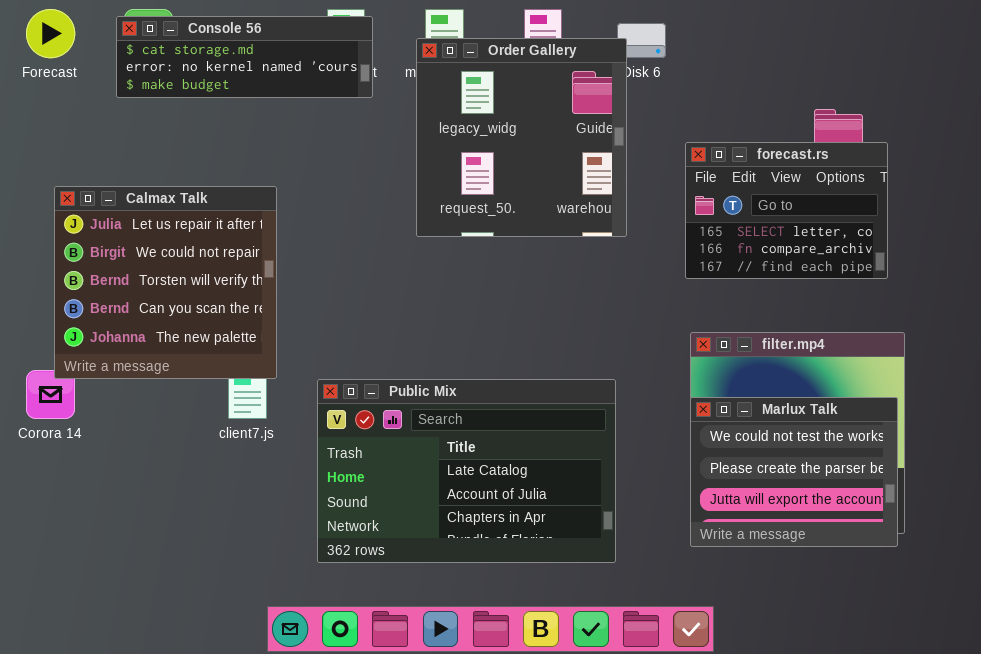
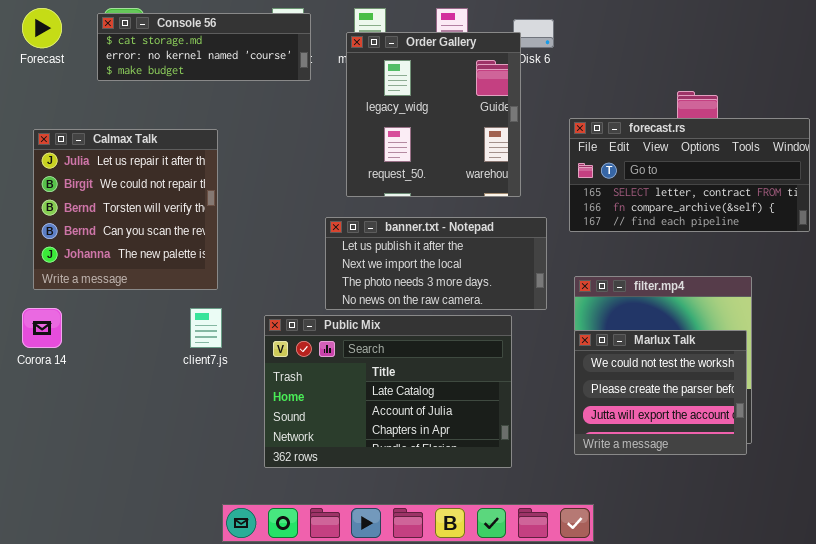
forecast.rs: [685,142,888,279] -> [569,118,810,232], resized
Calmax Talk: [54,186,277,379] -> [33,129,218,290], moved
banner.txt - Notepad: none -> [325,217,547,310], opened

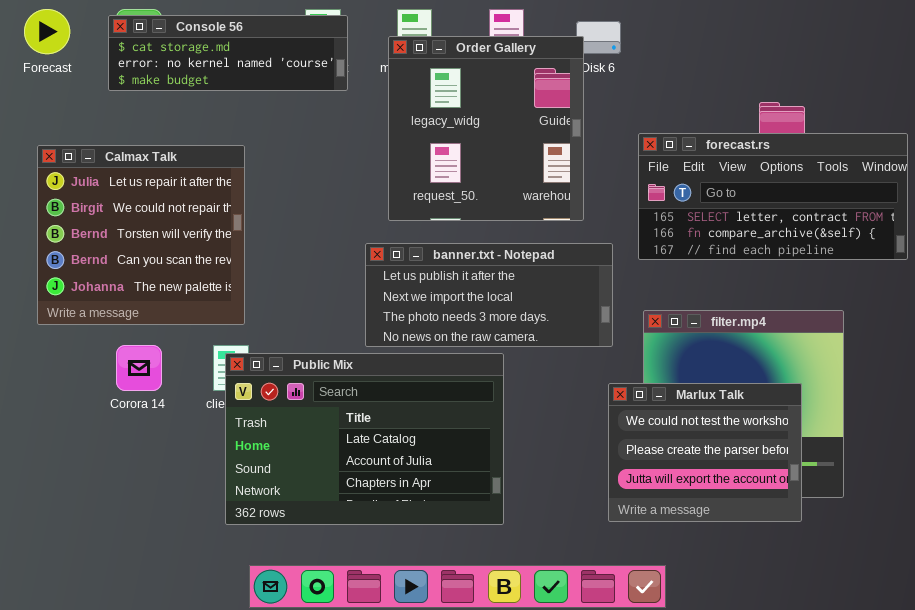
Corora 14: [22,308,62,348] -> [116,345,162,391], moved
Public Mix: [264,315,512,468] -> [225,353,504,525], moved
Marlux Talk: [574,330,747,455] -> [608,383,802,522], moved

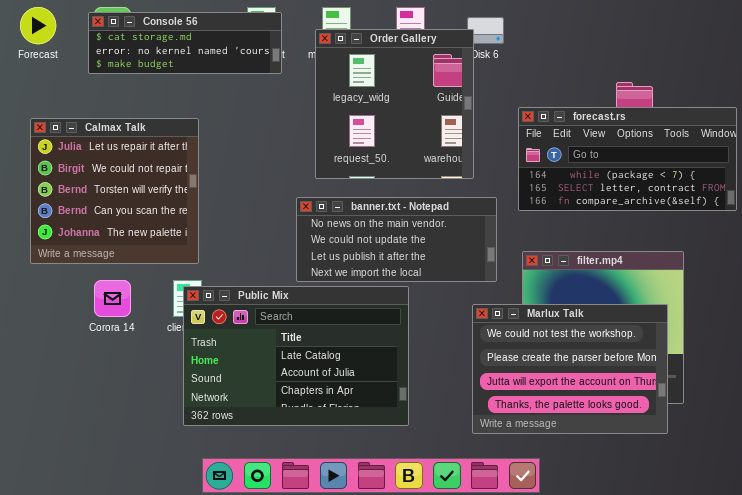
forecast.rs: [638,133,908,260] -> [518,107,737,211], scrolled up 1 row
banner.txt - Notepad: [365,243,613,347] -> [296,197,497,282], scrolled up 2 rows
Marlux Talk: [608,383,802,522] -> [472,304,668,434], moved, resized

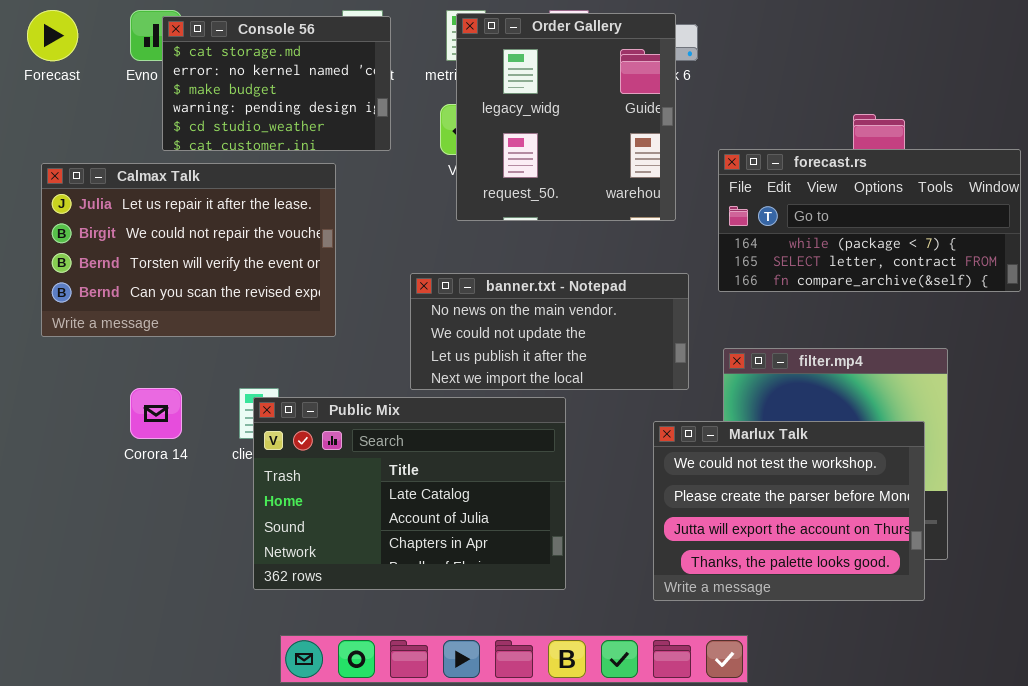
Console 56: [88,12,282,74] -> [162,16,391,151], resized
Order Gallery: [315,29,474,179] -> [456,13,676,221], moved
Calmax Talk: [30,118,199,264] -> [41,163,336,337], resized

